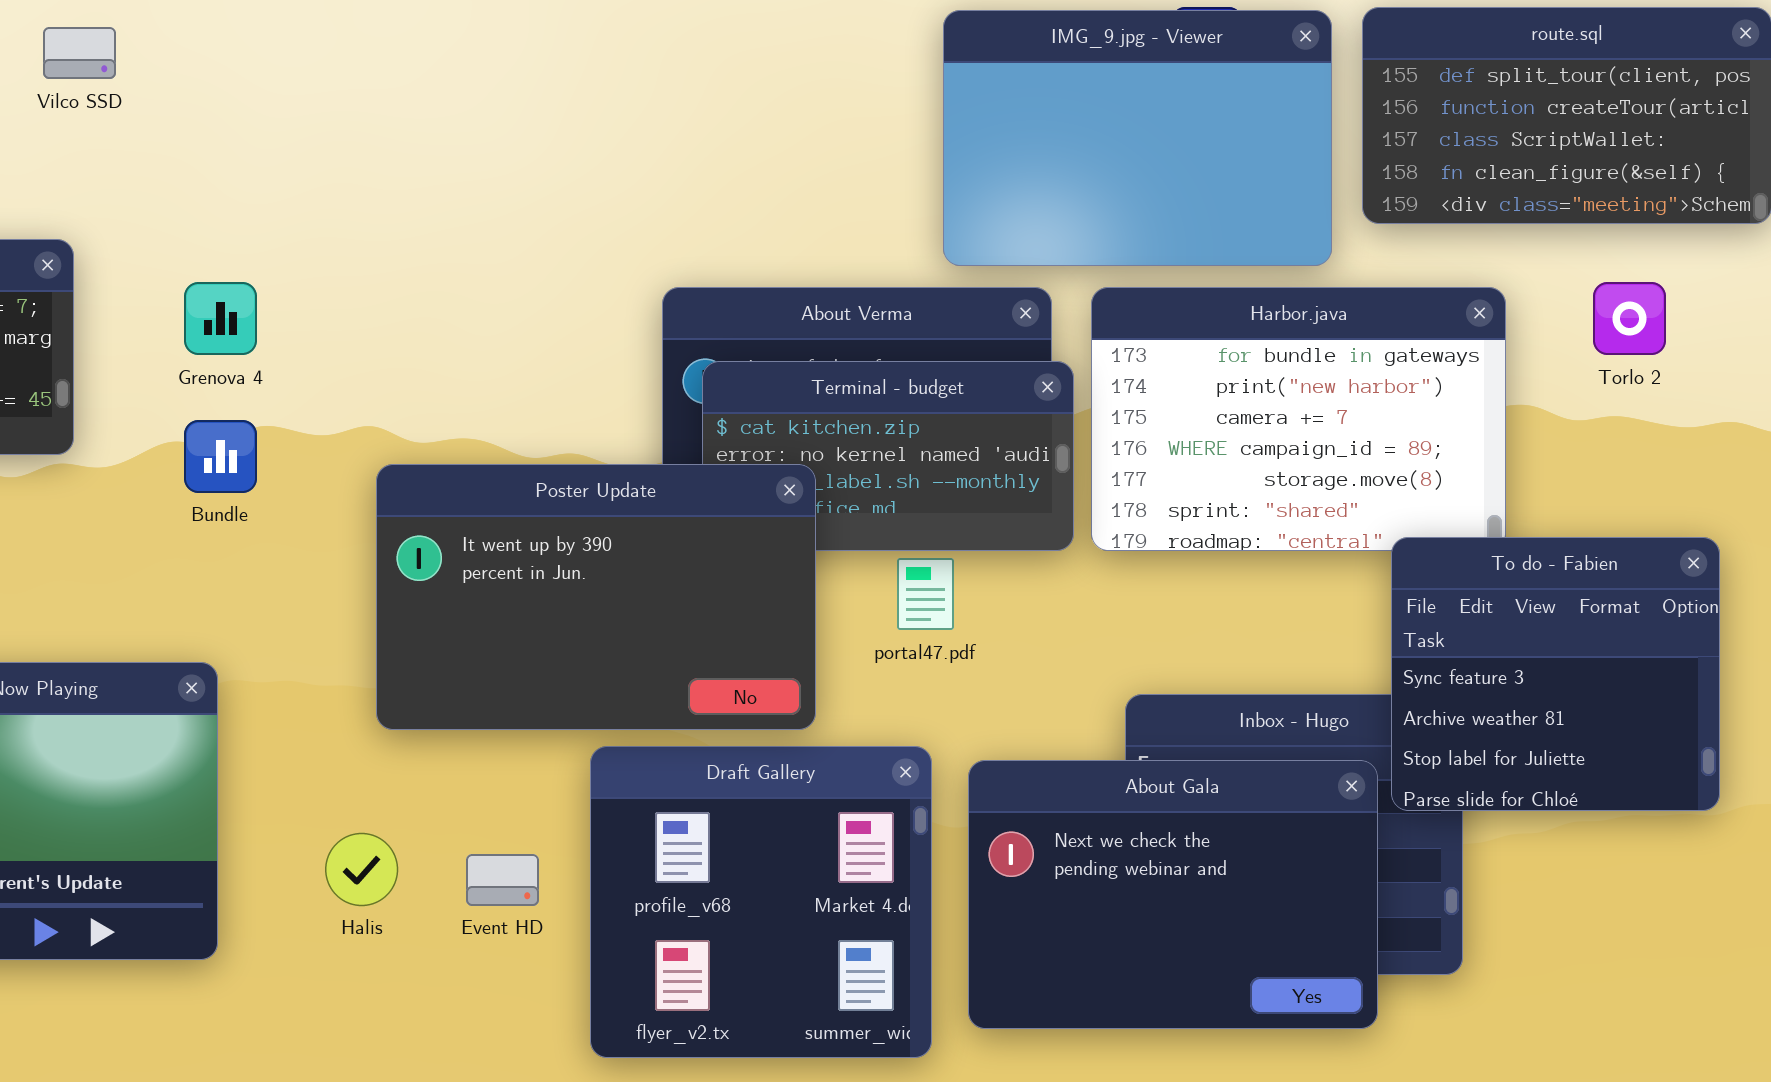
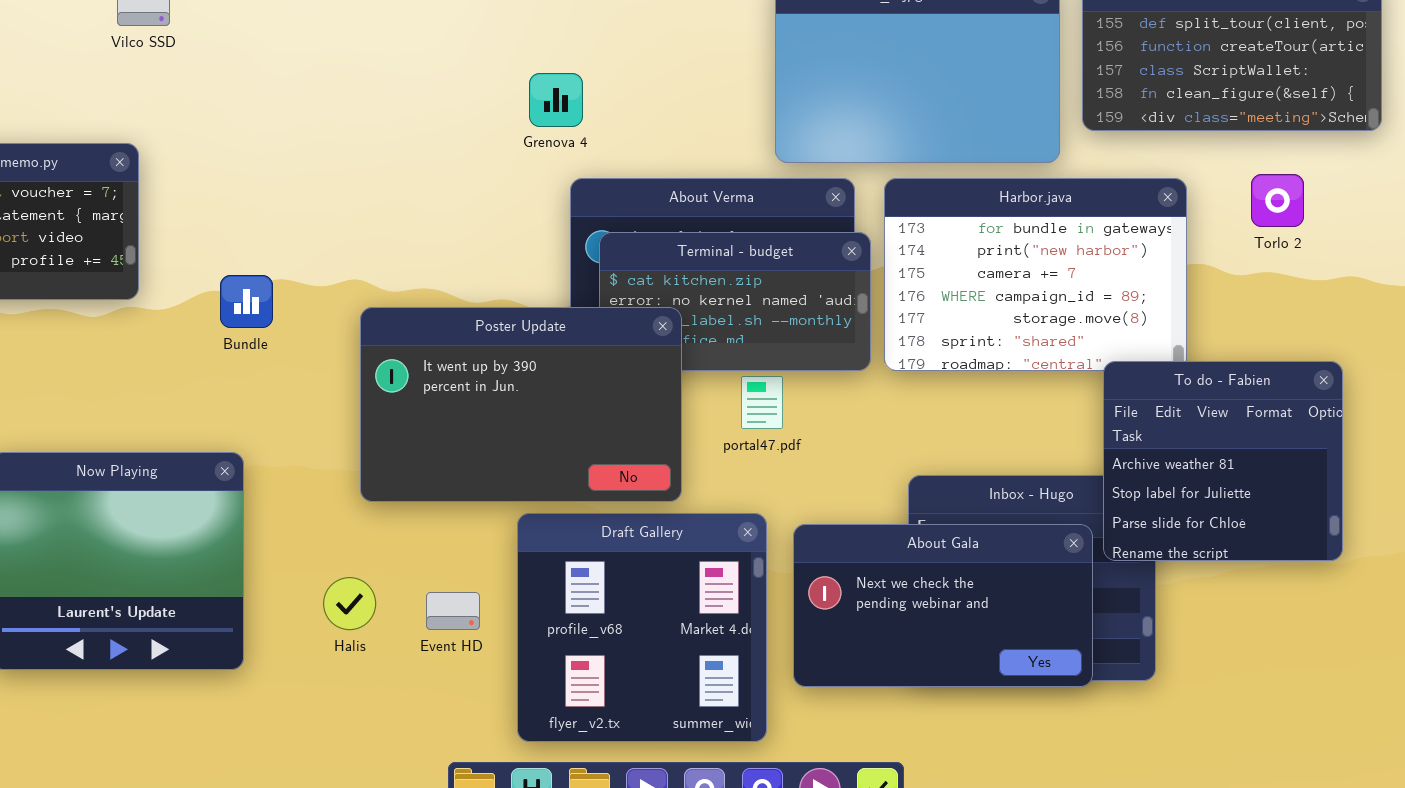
Grenova 4: [184,282,257,355] -> [529,73,583,127], moved
To do - Fabien: [1391,537,1720,811] -> [1103,361,1343,561], scrolled down 1 row
About Gala: [968,760,1378,1029] -> [793,524,1093,687], resized

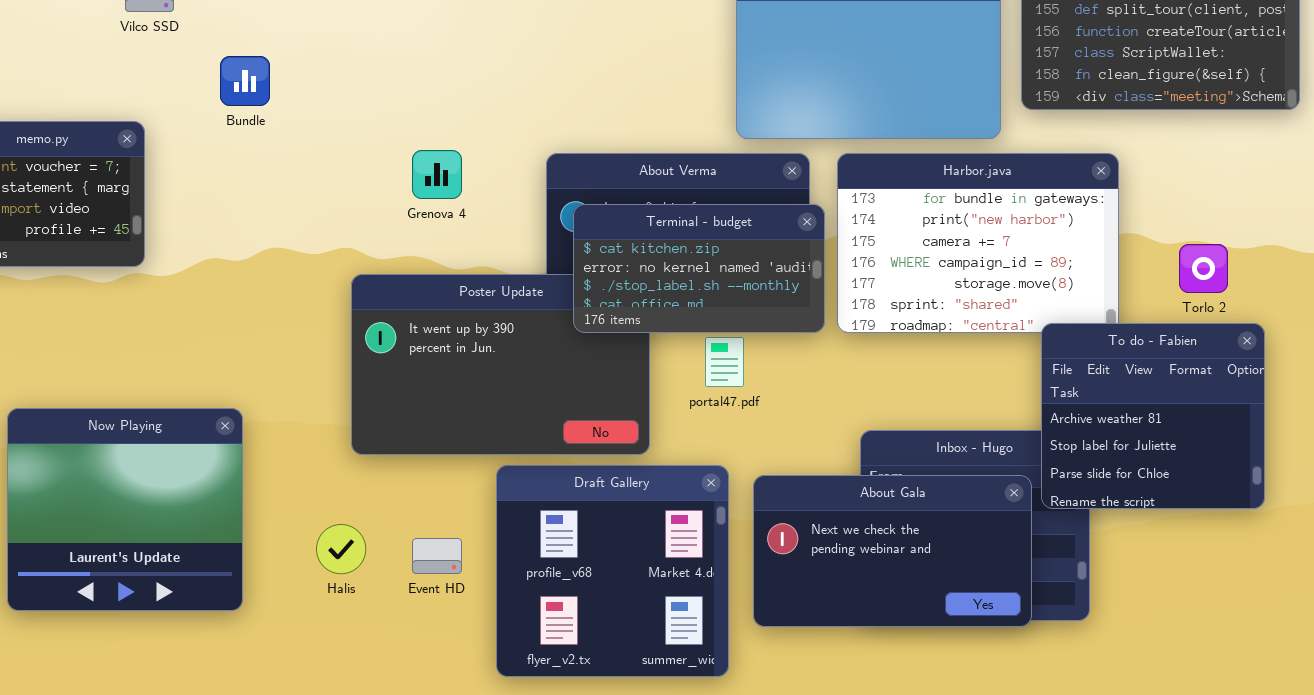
Grenova 4: [529,73,583,127] -> [412,150,462,199], moved
Torlo 2: [1251,174,1304,227] -> [1179,244,1228,293], moved
Terminal - budget: [599,232,871,371] -> [573,204,825,333], raised
Bundle: [220,275,273,328] -> [220,56,270,106], moved

